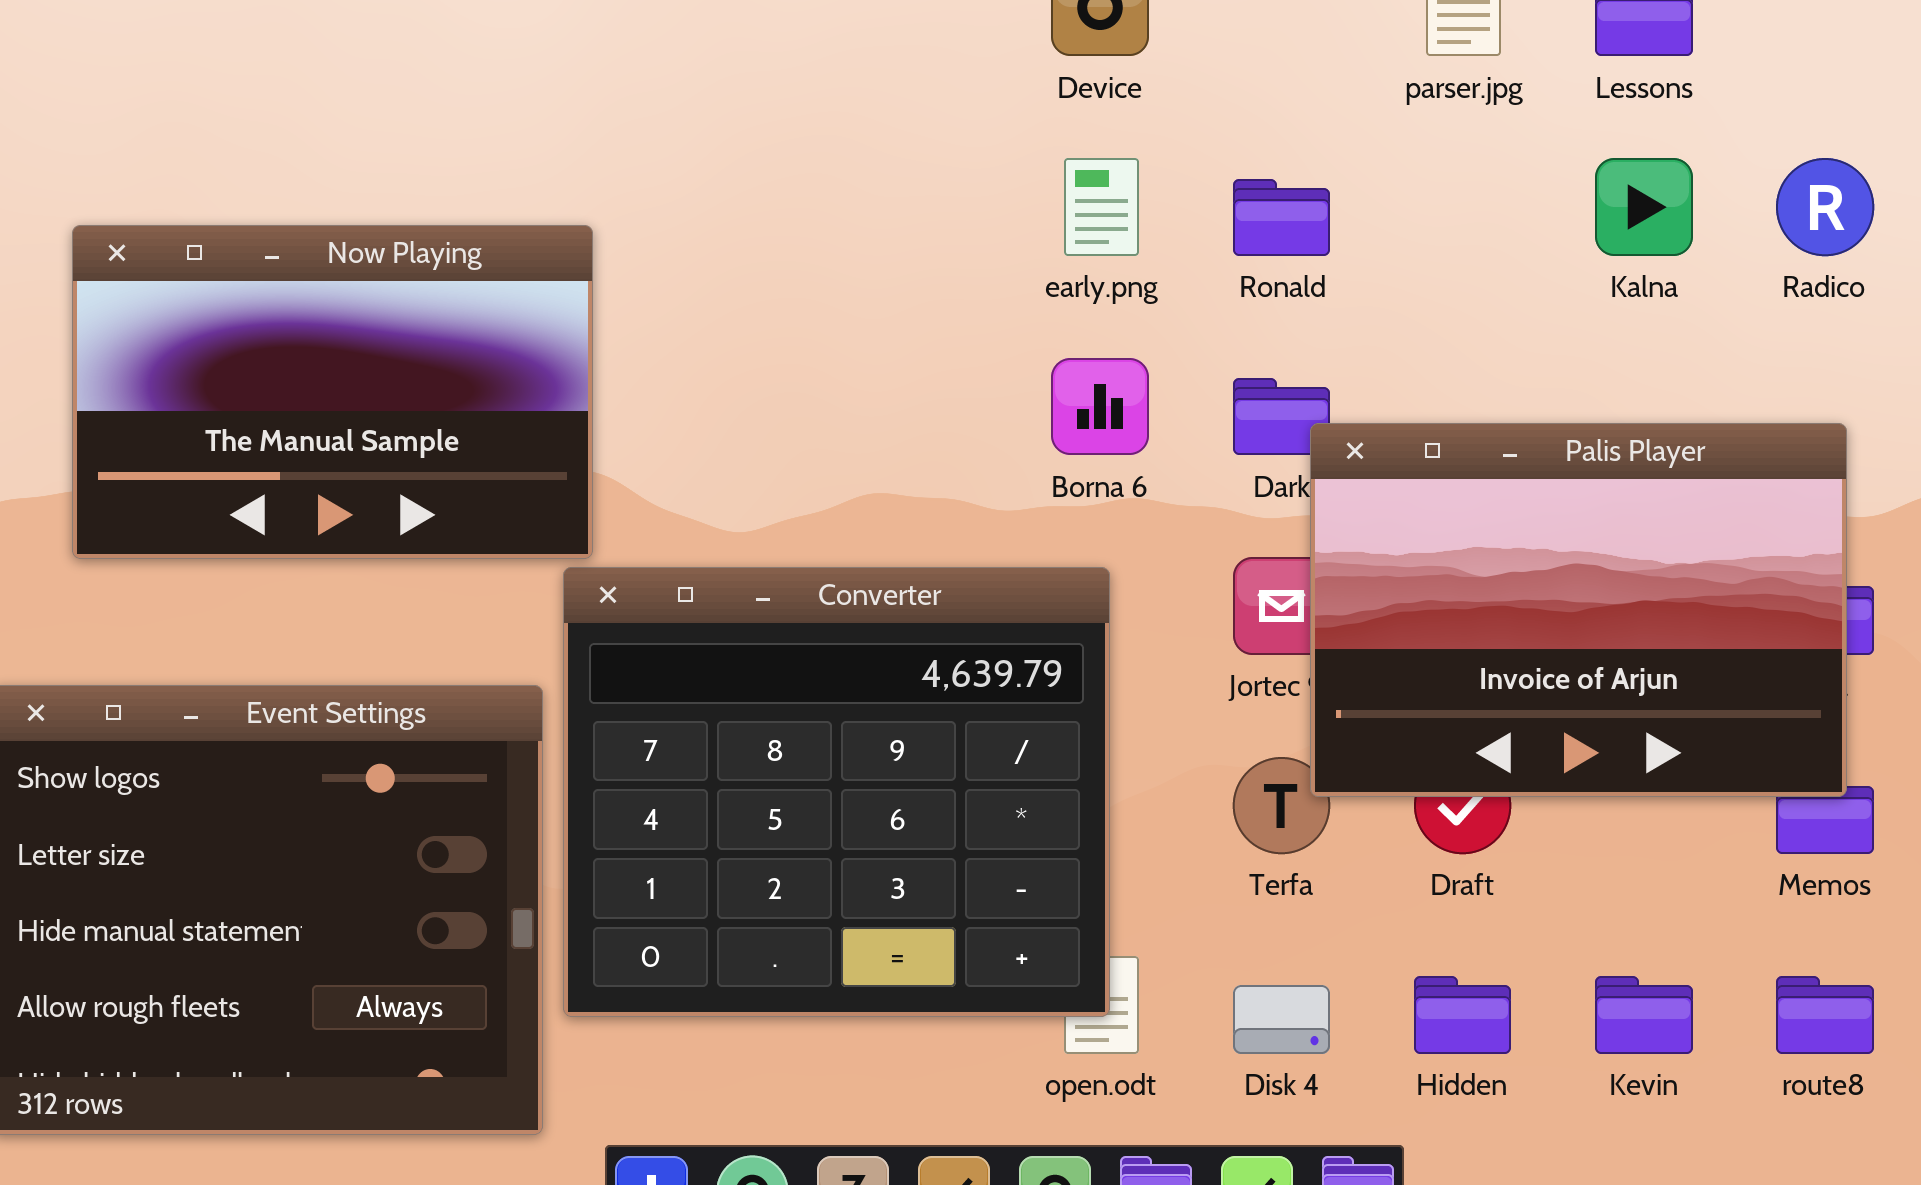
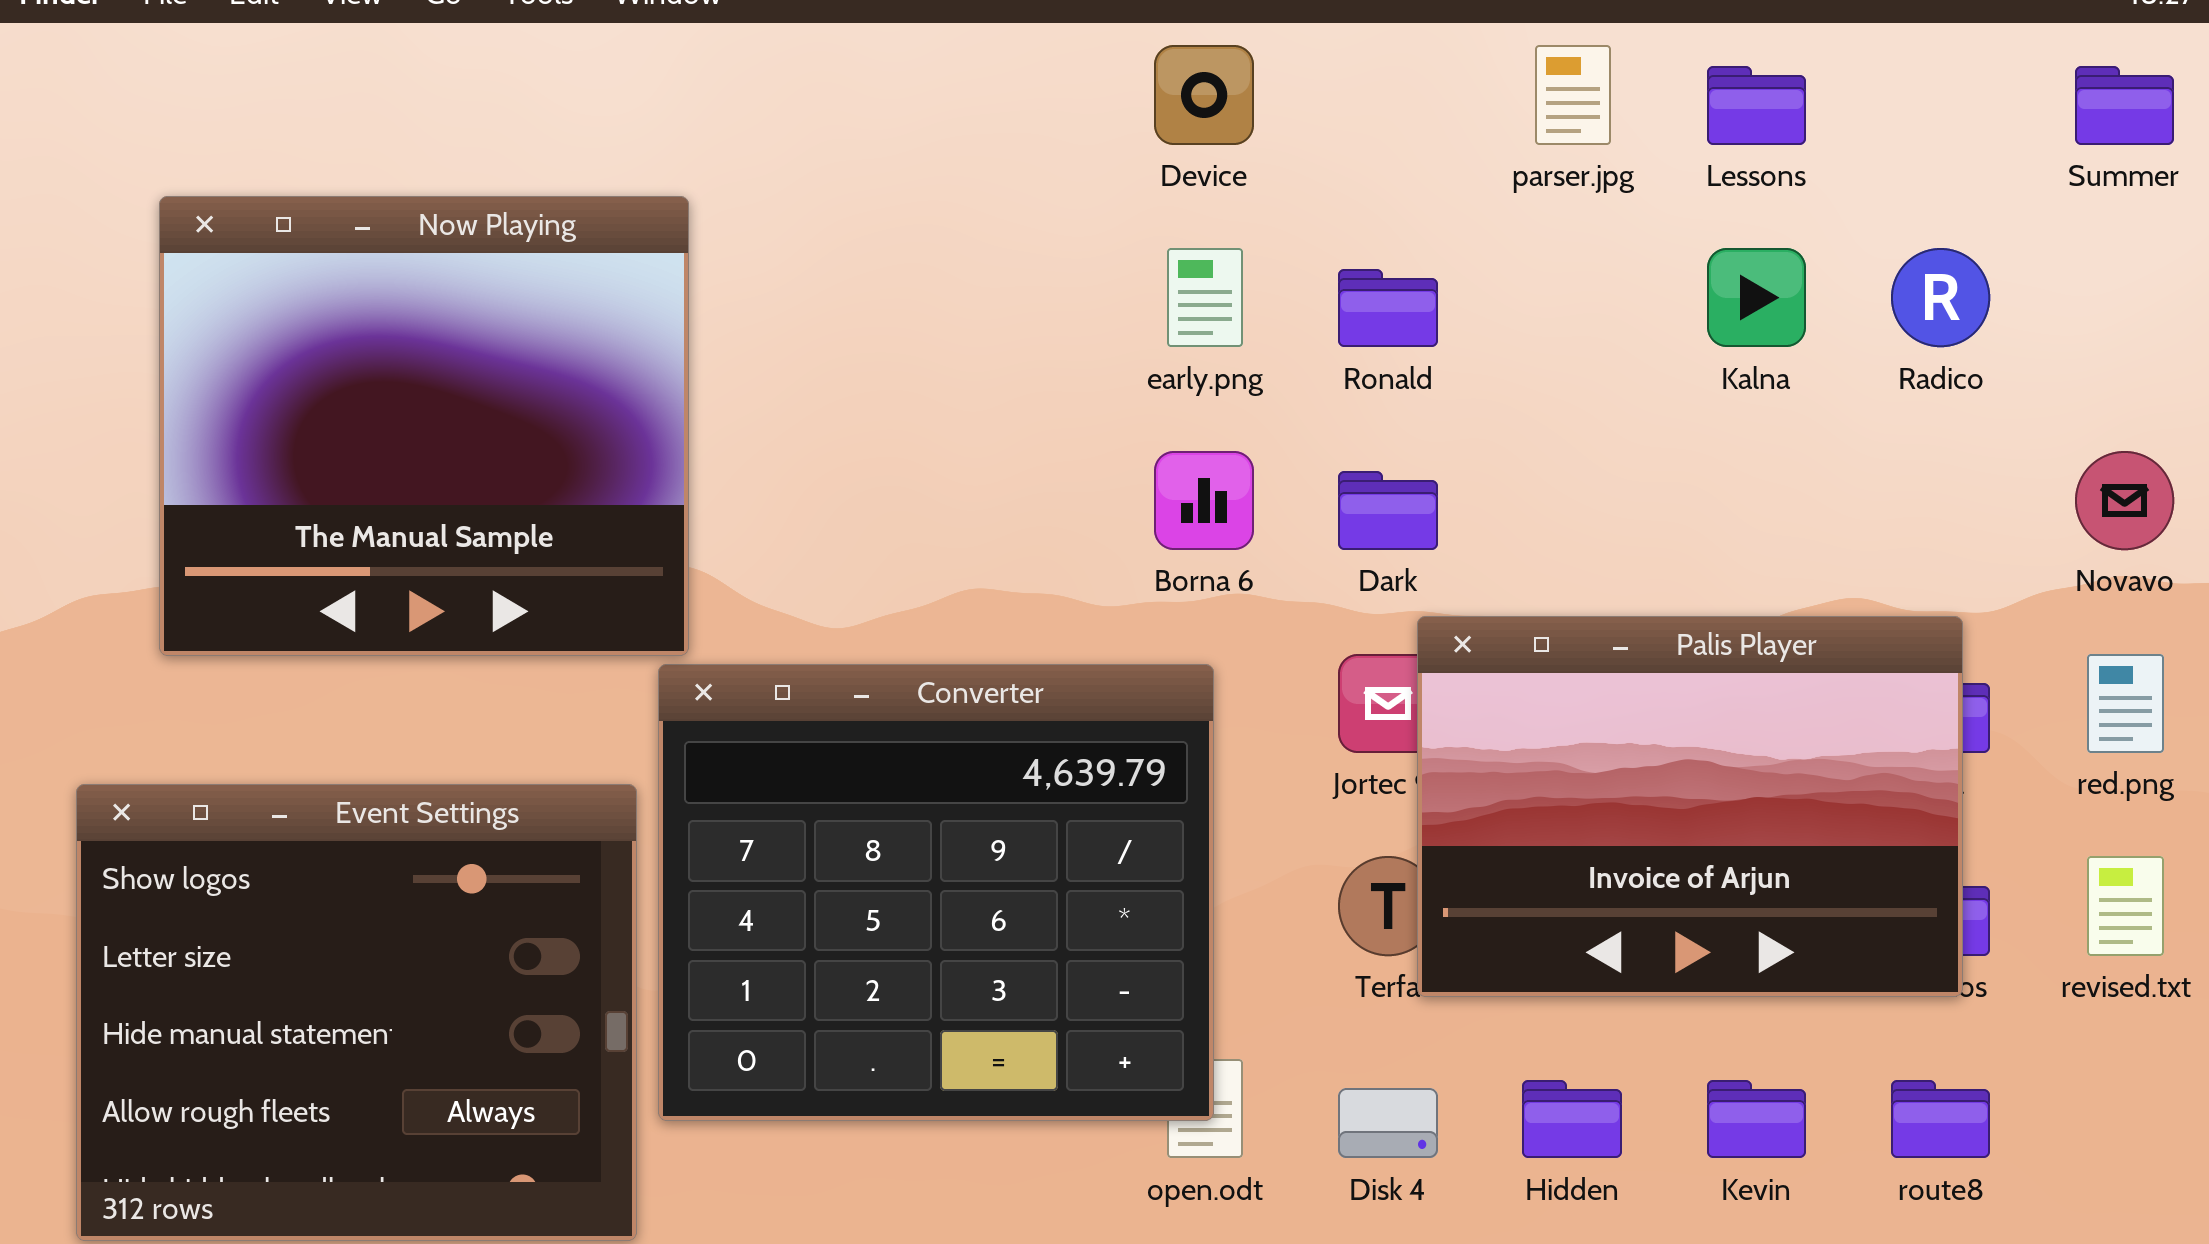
Now Playing: [72,225,593,559] -> [159,196,689,656], resized
Palis Player: [1310,423,1847,797] -> [1417,616,1963,997], moved

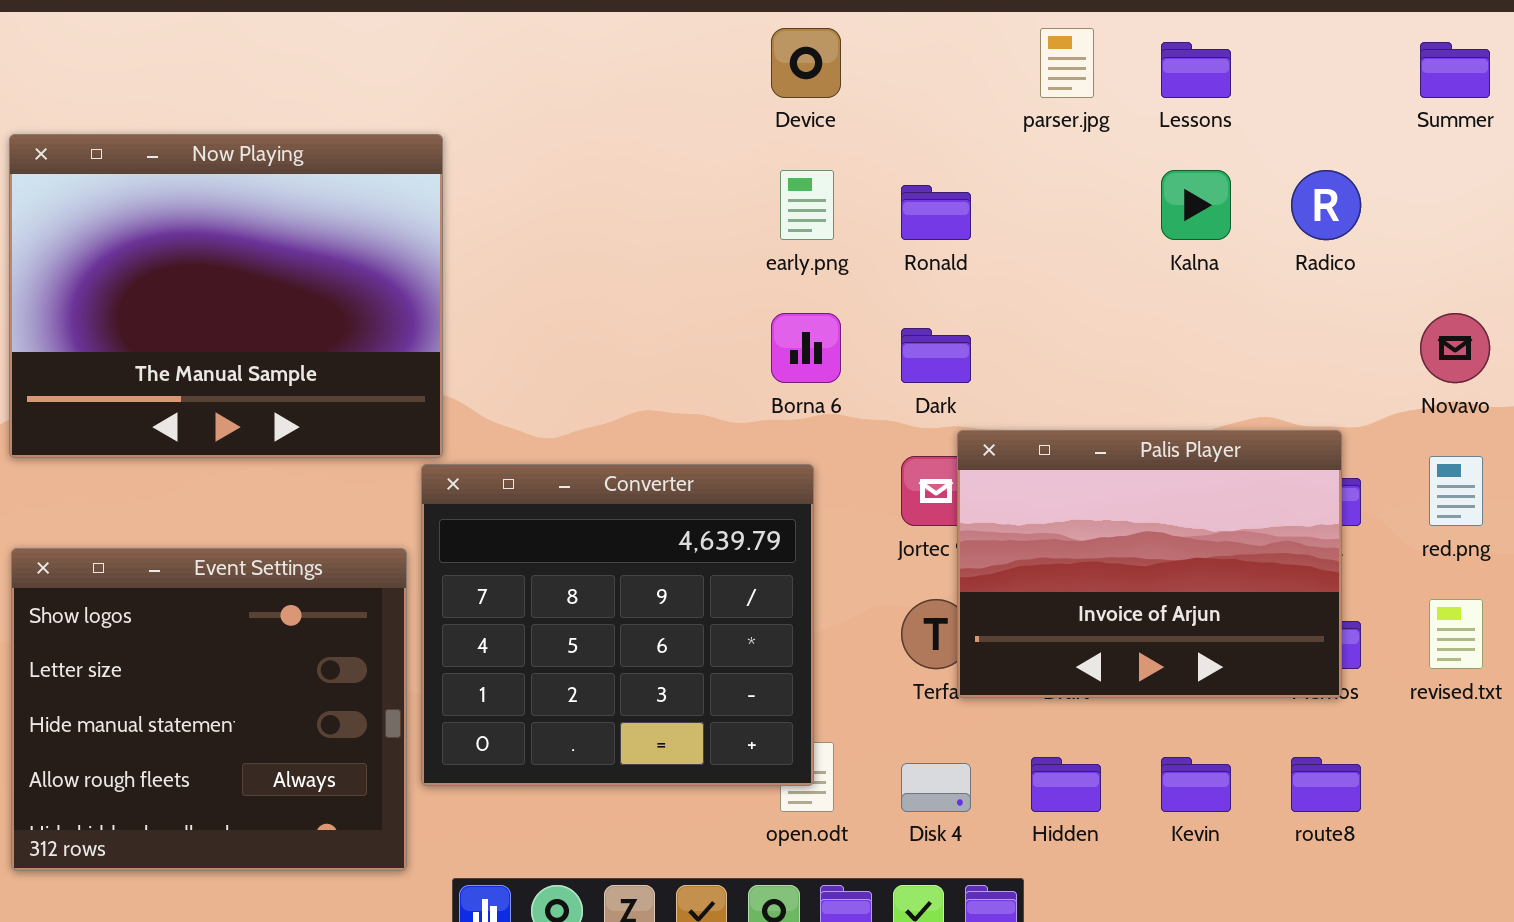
Now Playing: [159,196,689,656] -> [9,134,443,458], resized

